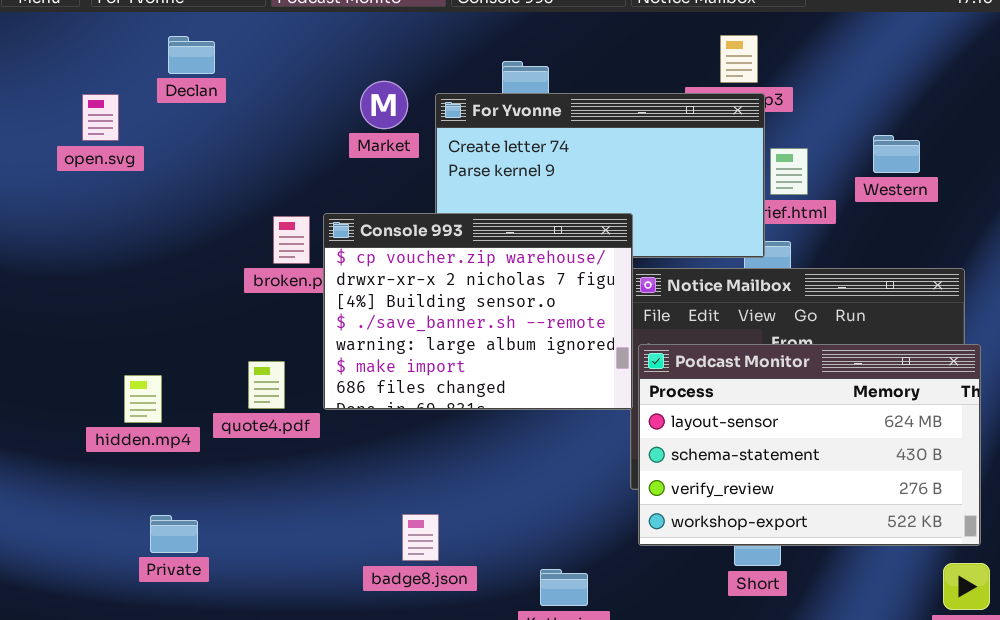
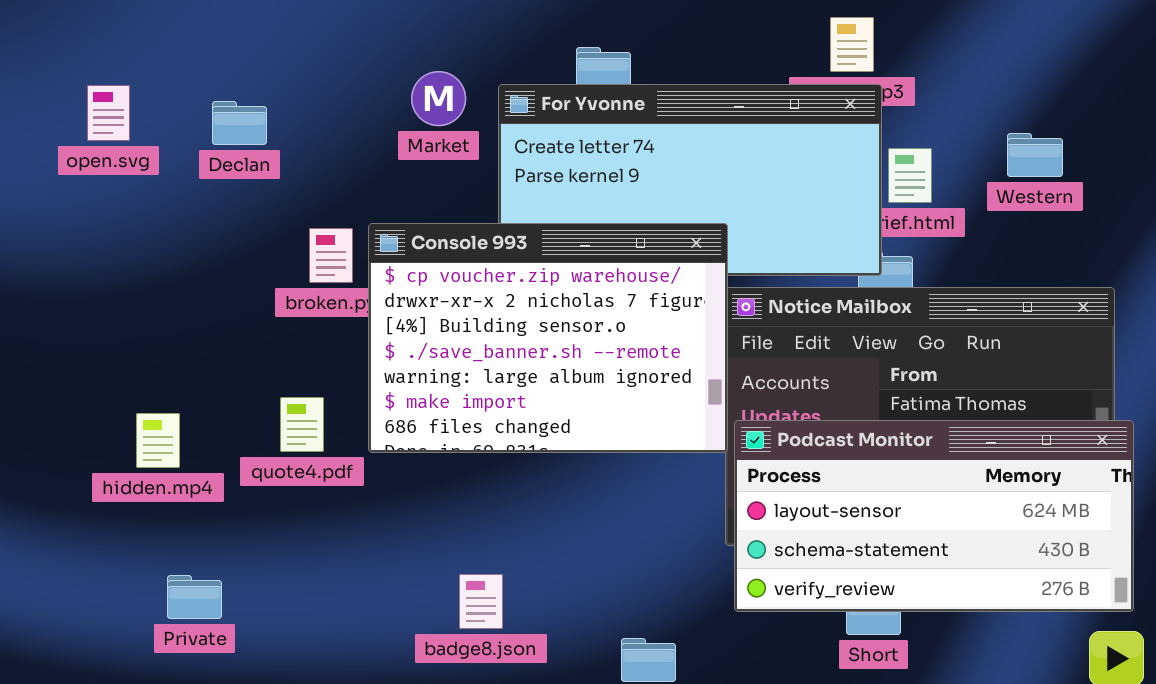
Declan: [168,36,215,74] -> [212,101,267,145], moved
Podcast Monitor: [638,344,981,546] -> [734,420,1134,612], resized

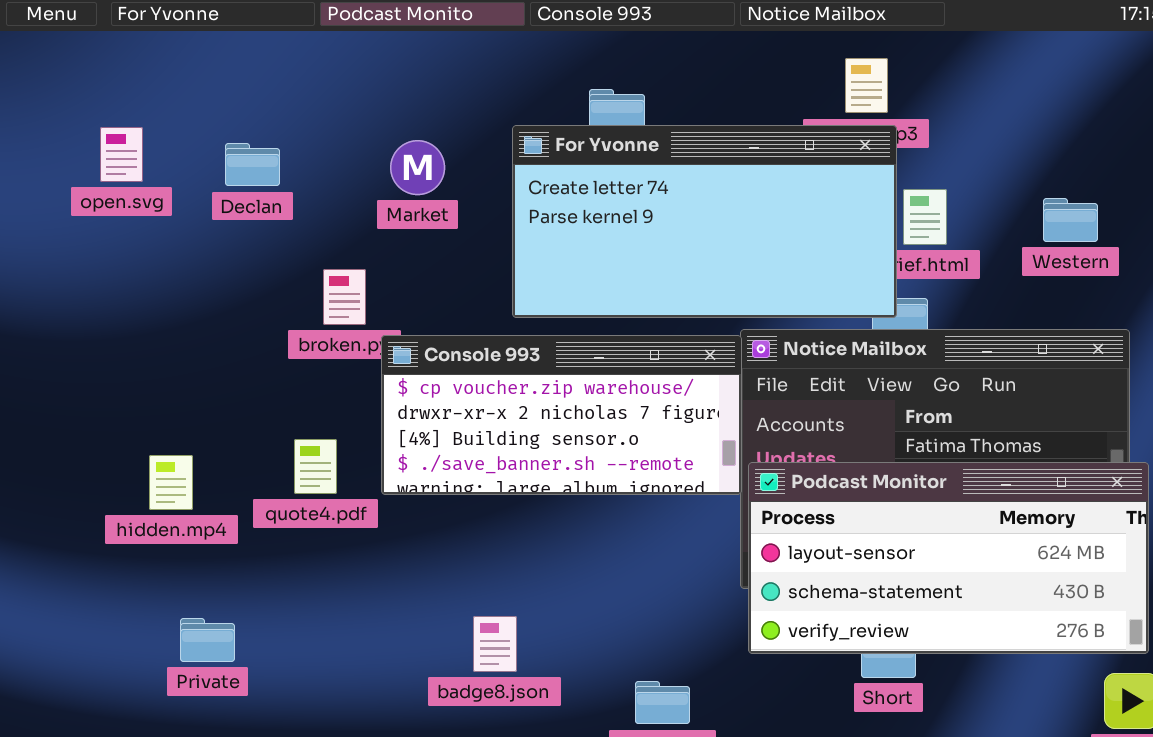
Market: [411,71,466,126] -> [390,140,445,195], moved
Western: [1007,133,1063,177] -> [1043,198,1098,242], moved
Console 993: [368,223,728,453] -> [381,335,742,495], resized

